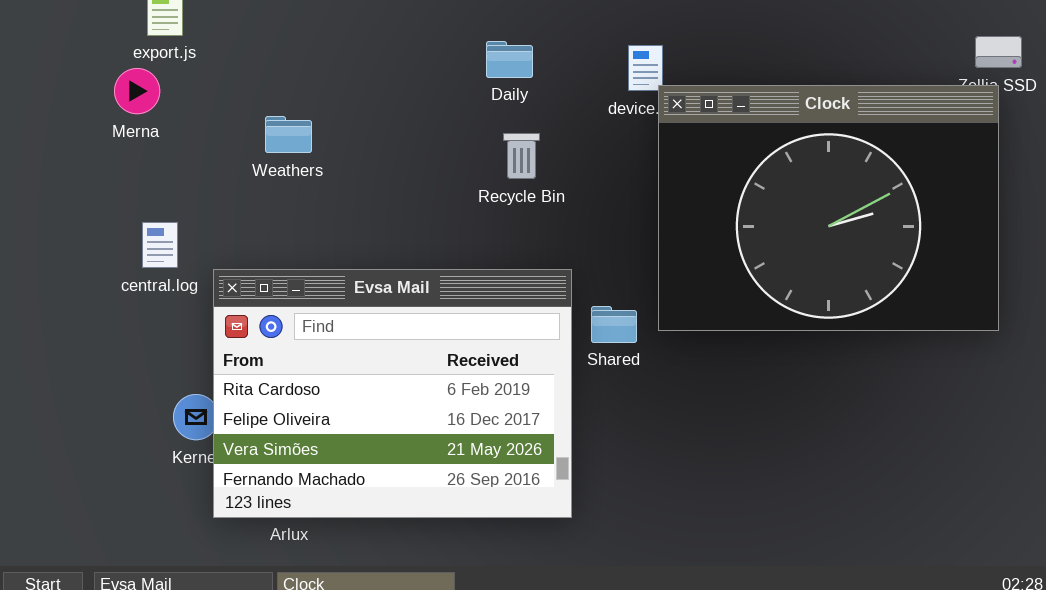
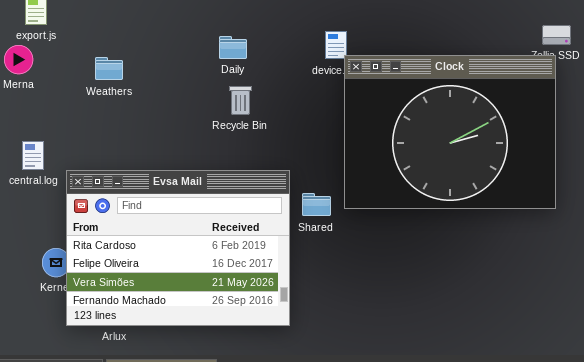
Daily: [486,41,533,78] -> [219,36,247,59], moved
Weathers: [265,116,312,153] -> [95,57,123,80], moved
Recycle Bin: [503,133,540,179] -> [229,86,252,115], moved

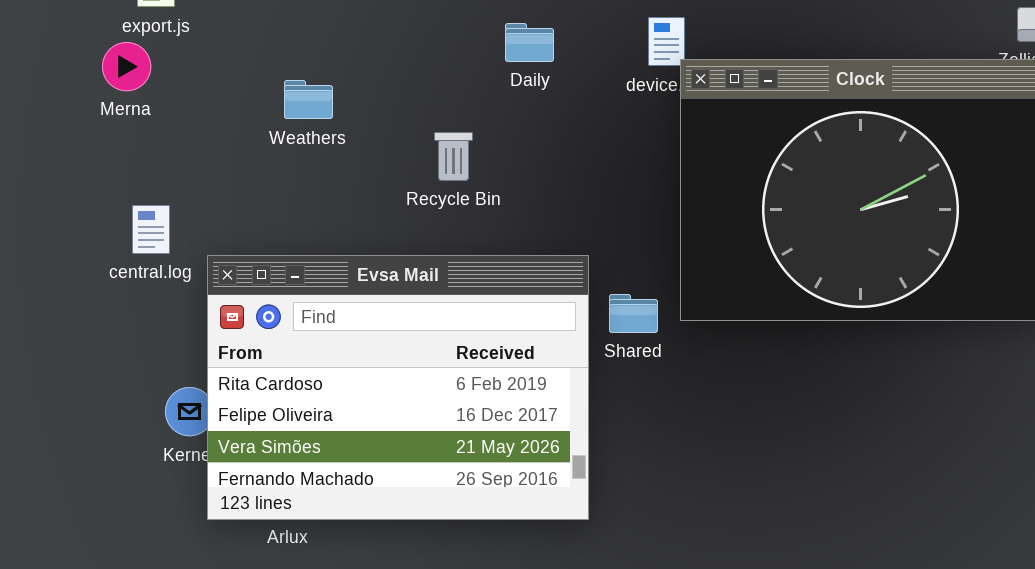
Daily: [219,36,247,59] -> [505,23,554,62], moved
Weathers: [95,57,123,80] -> [284,80,333,119], moved
Recycle Bin: [229,86,252,115] -> [434,132,473,181], moved

